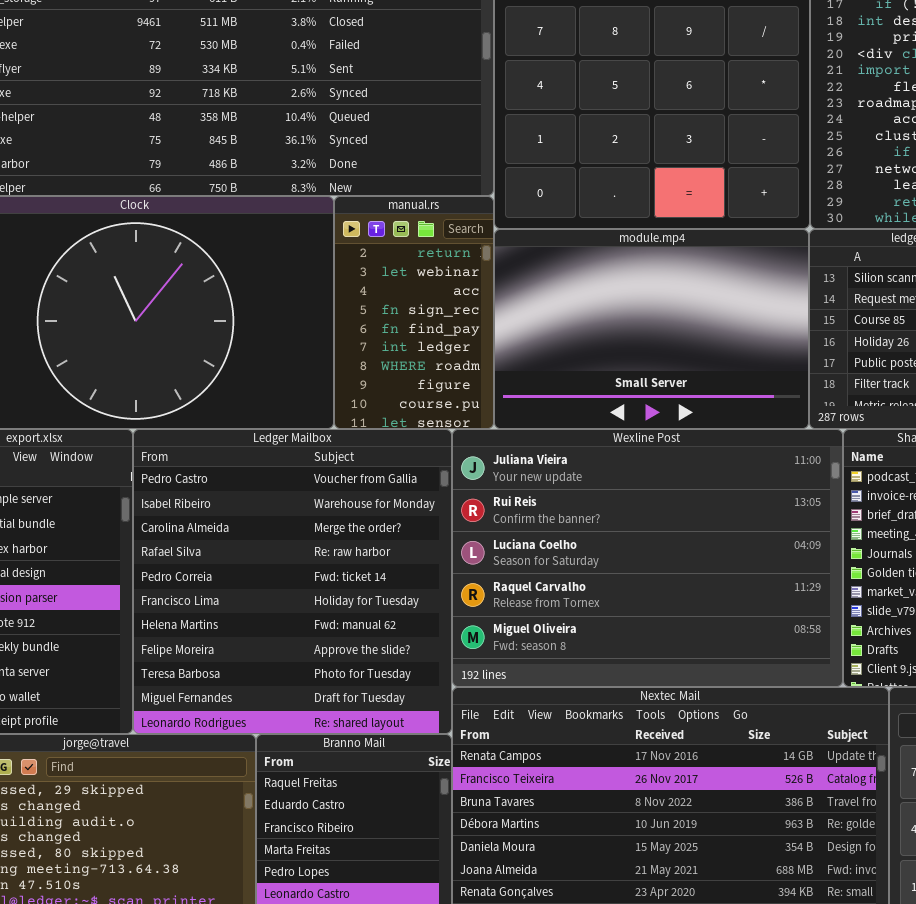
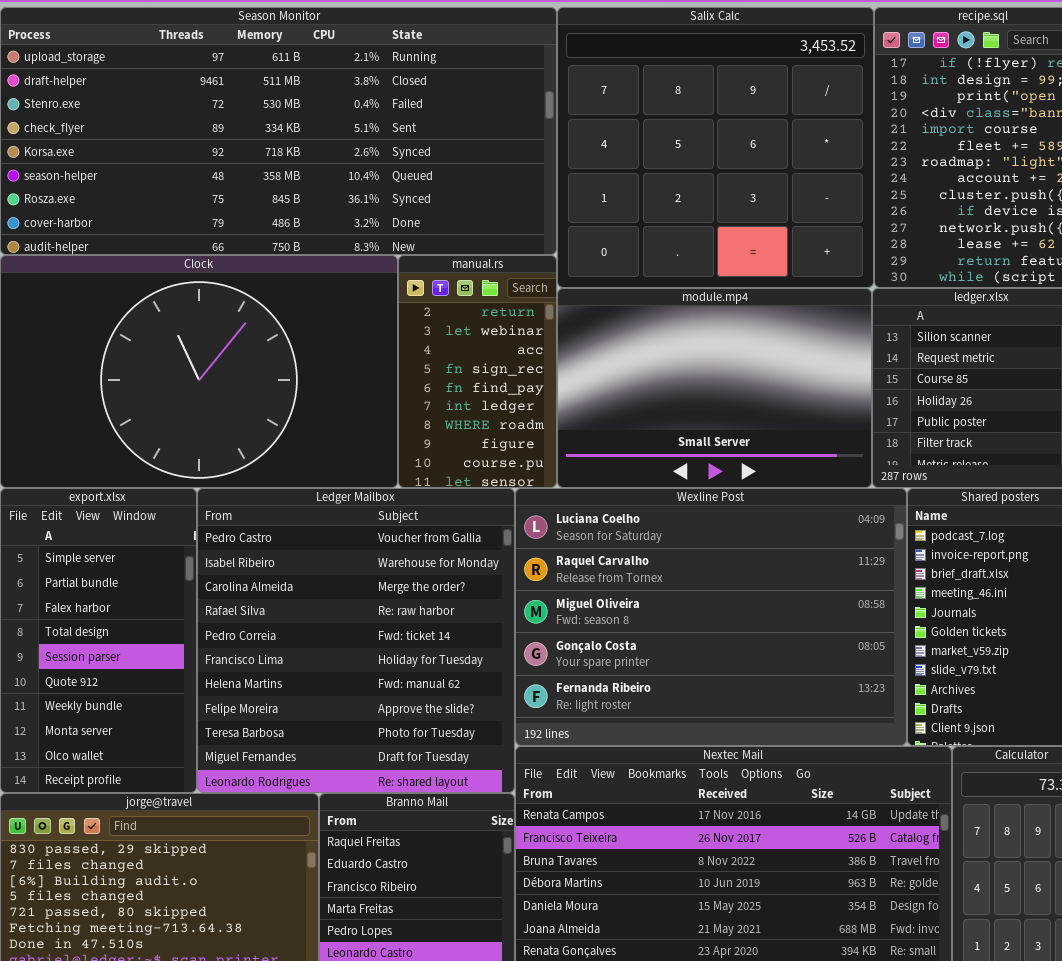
Wexline Post: [452,429,843,687] -> [515,488,907,746], scrolled down 2 rows

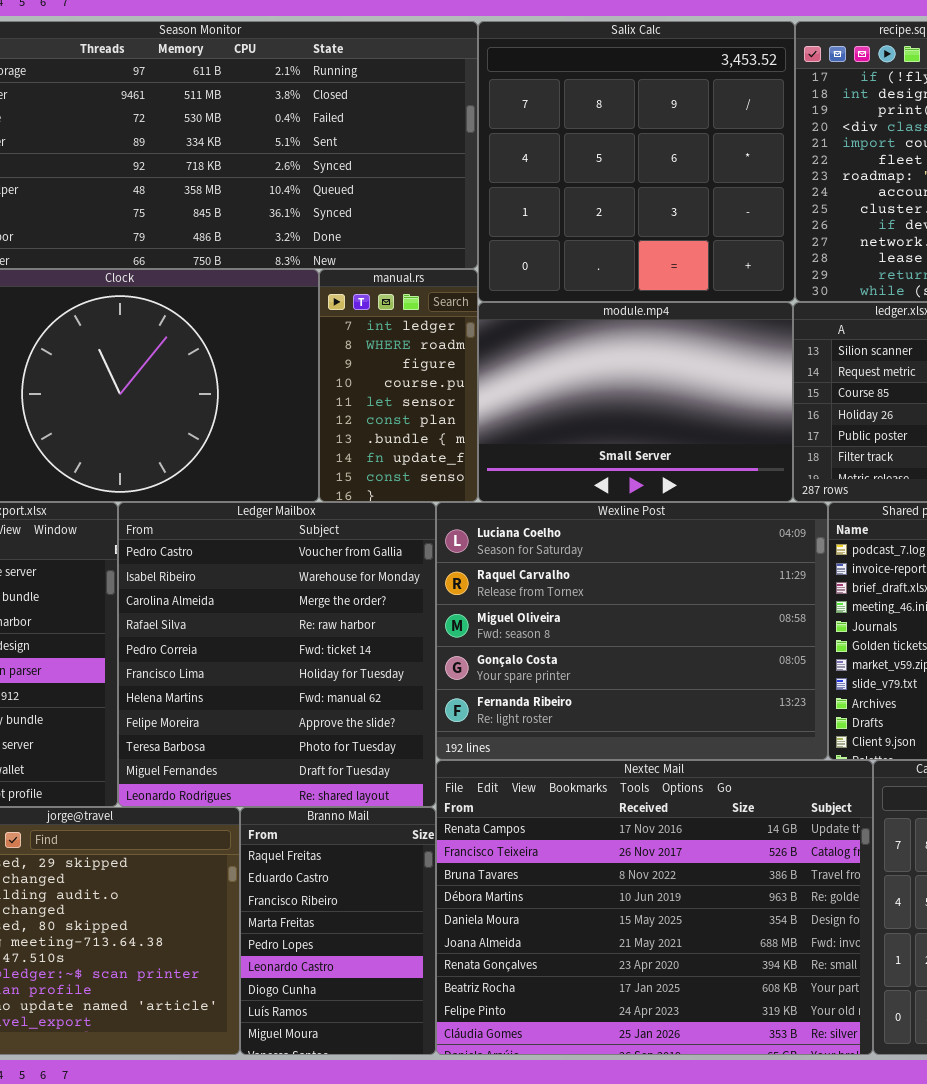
manual.rs: [398,255,557,488] -> [319,269,478,502], scrolled down 5 rows

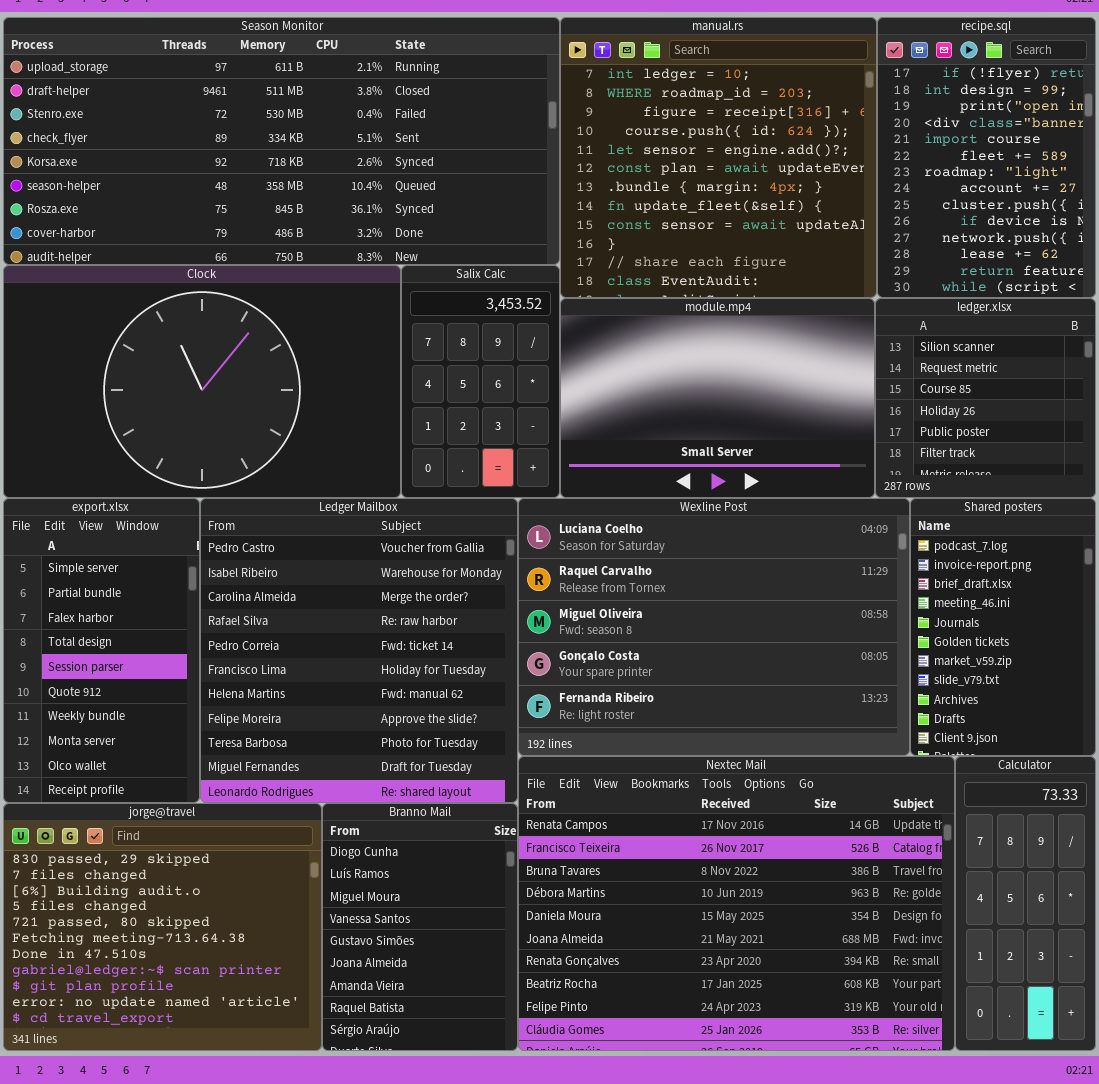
Salix Calc: [478,21,795,302] -> [401,265,560,498], moved, resized
manual.rs: [319,269,478,502] -> [560,17,877,298], moved, resized
Branno Mail: [240,807,436,1055] -> [322,803,518,1051], scrolled down 6 rows

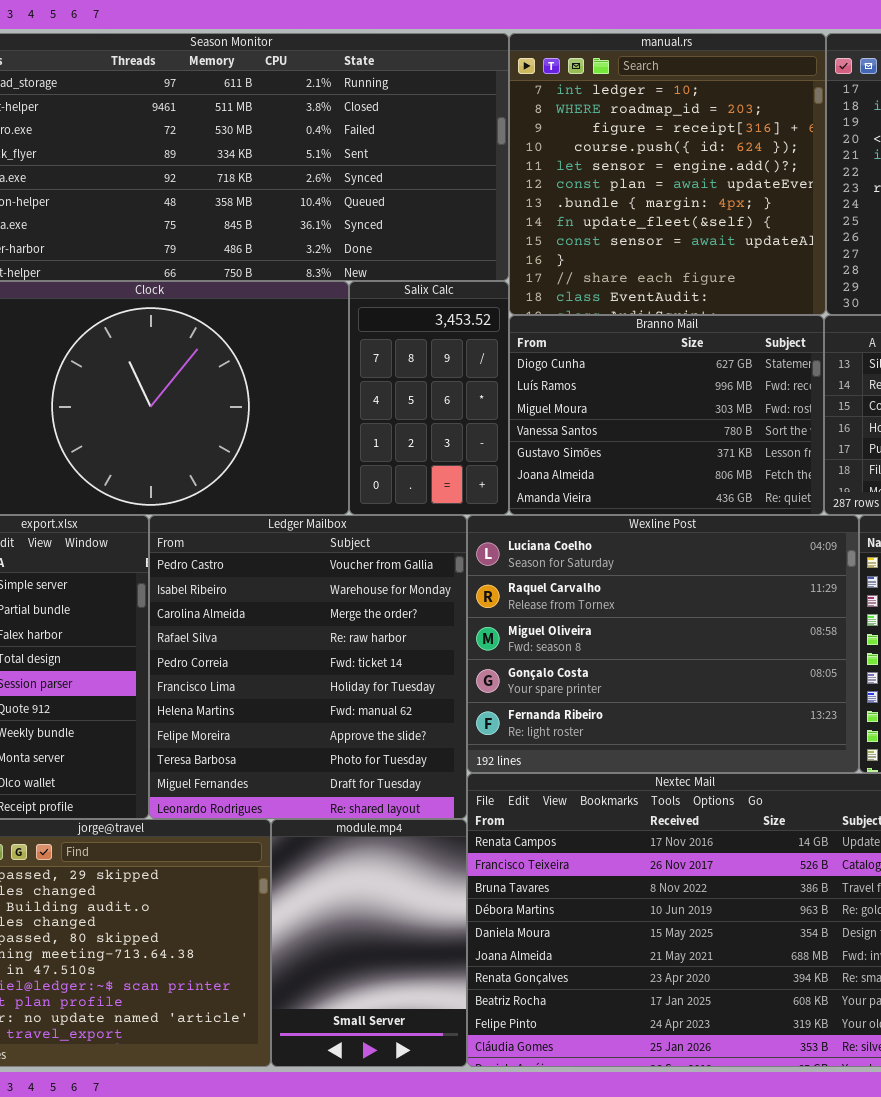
module.mp4: [560,298,875,498] -> [271,819,467,1067], moved, resized
Branno Mail: [322,803,518,1051] -> [509,315,824,515], moved, resized

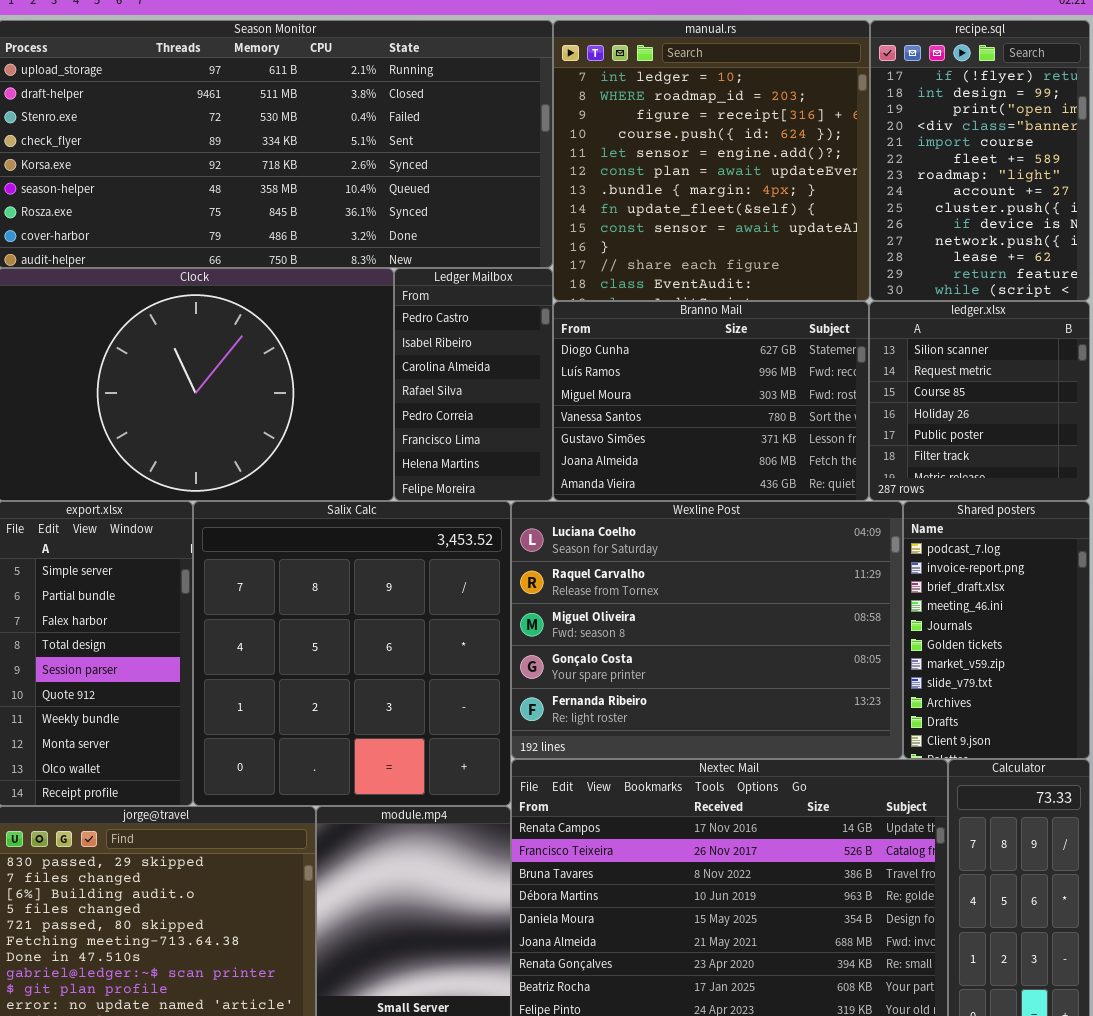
Salix Calc: [349,281,509,515] -> [193,501,511,806], moved, resized
Ledger Mailbox: [149,515,467,819] -> [394,268,553,501], moved, resized

